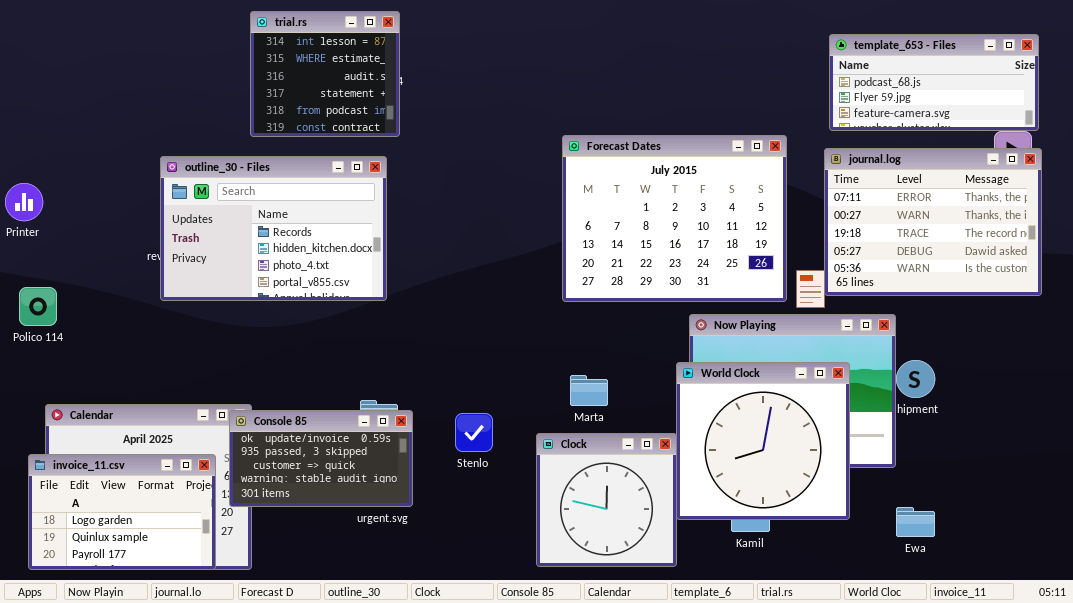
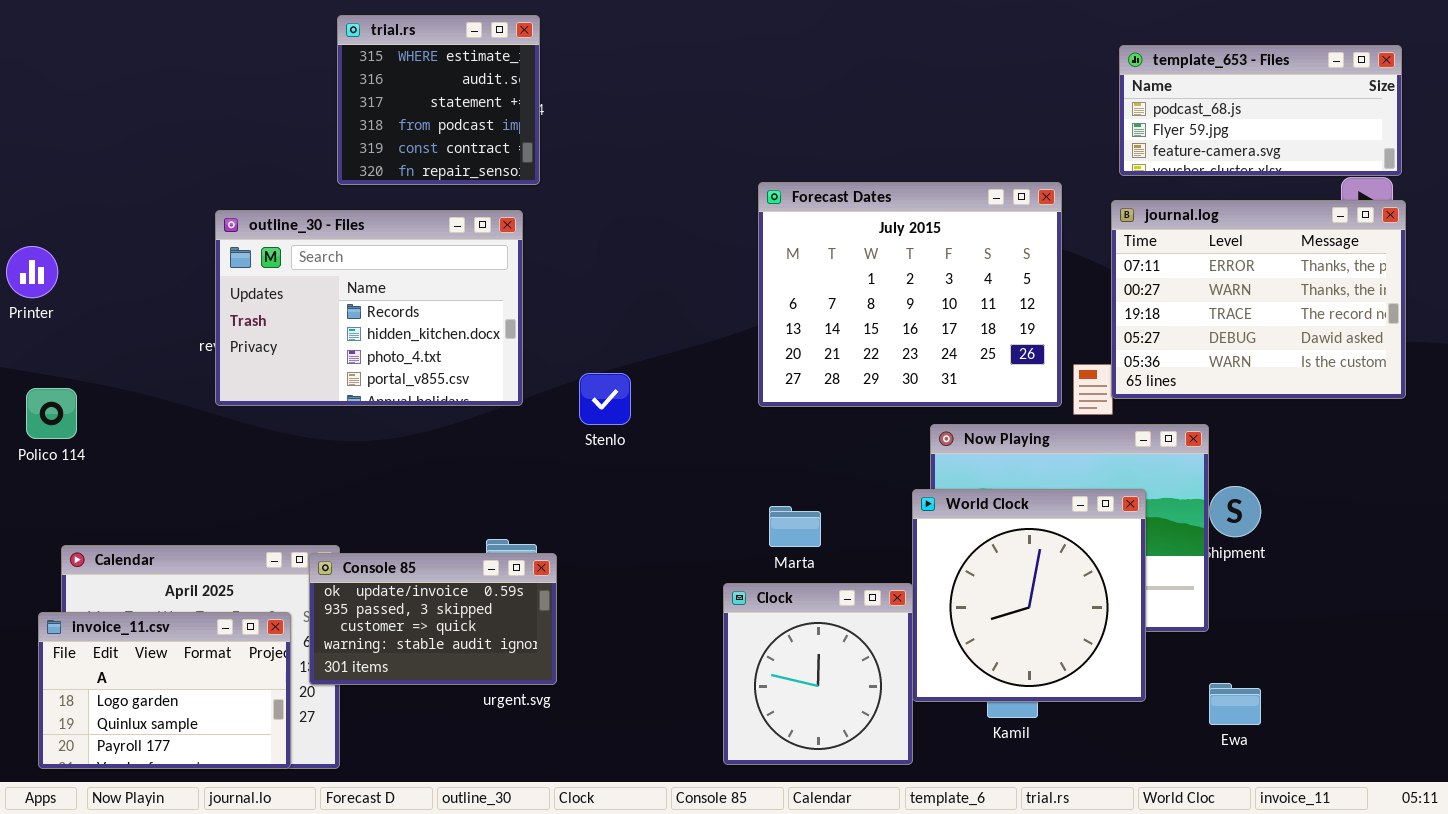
trial.rs: [250,11,400,137] -> [337,15,540,185], scrolled down 1 row
Stenlo: [455,413,493,452] -> [579,373,631,425], moved

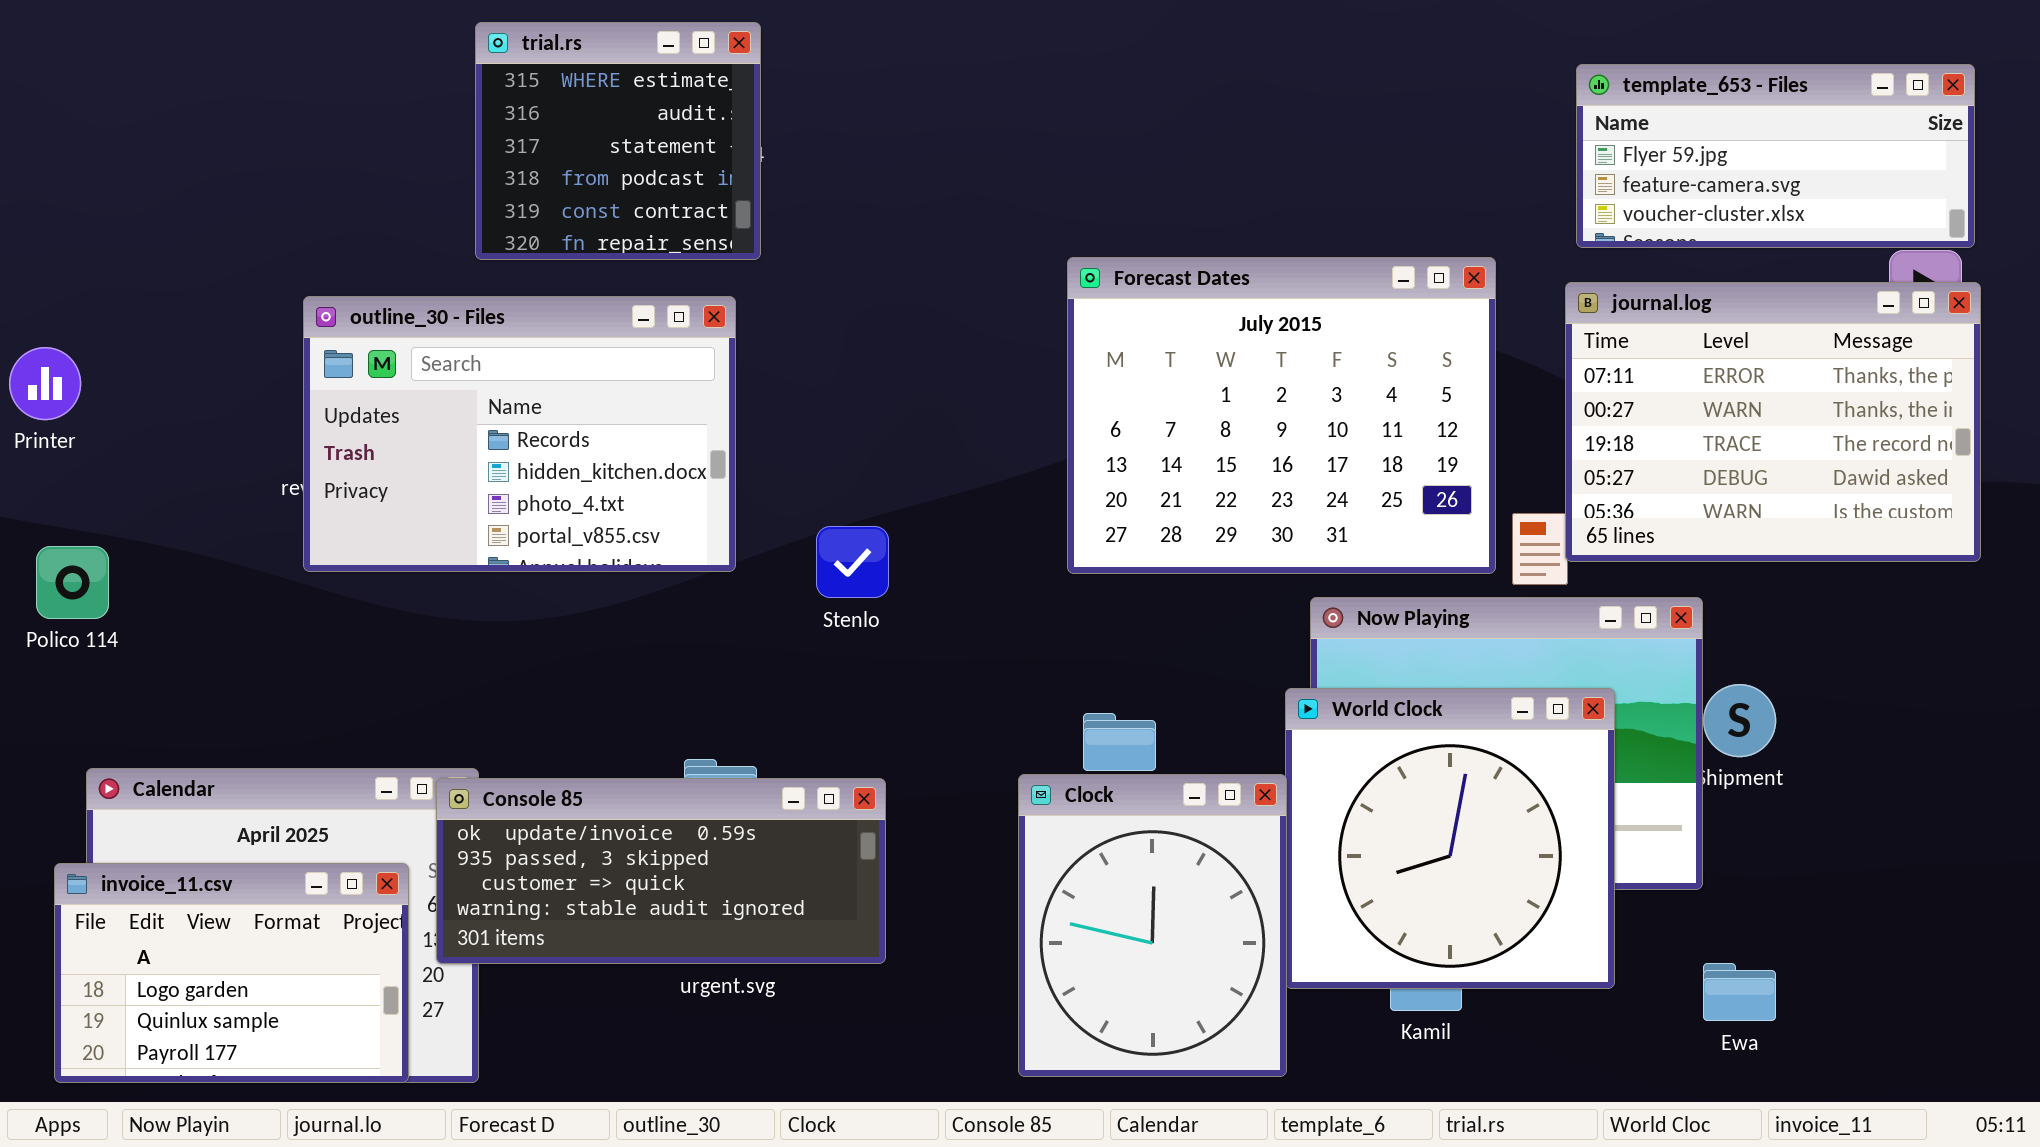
template_653 - Files: [1119,45,1402,176] -> [1576,64,1975,248], scrolled down 1 row
Console 85: [309,553,557,685] -> [436,778,886,964], resized
Clock: [723,583,913,765] -> [1018,774,1287,1077], resized

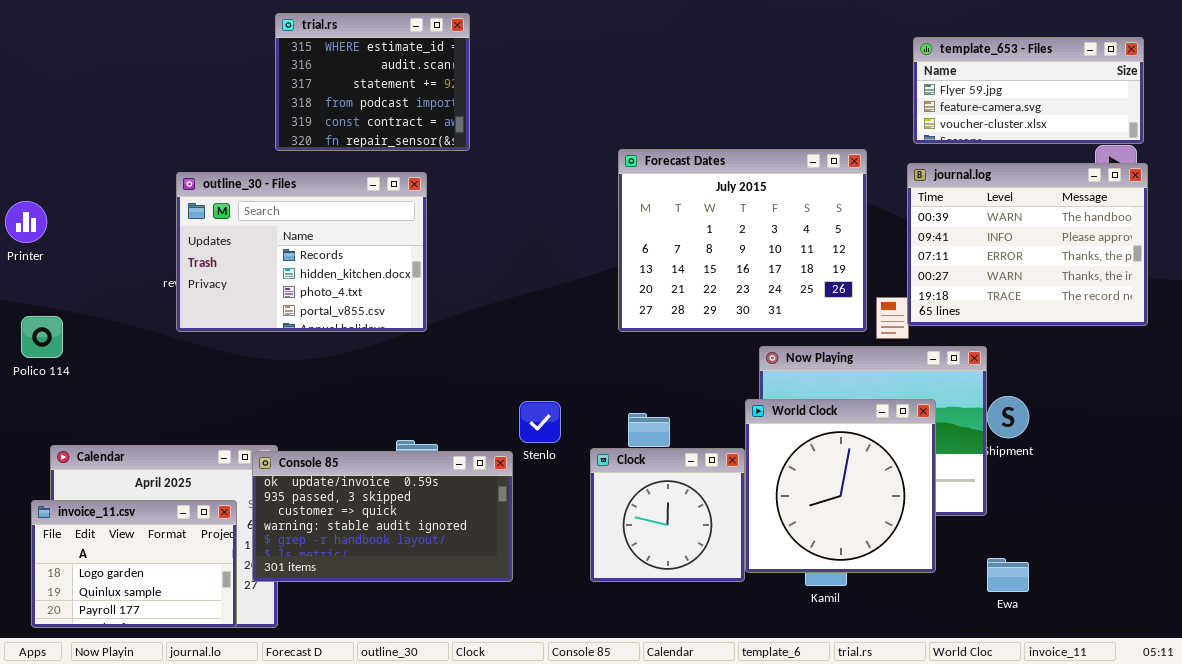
trial.rs: [475,22,761,260] -> [275,13,470,151], resized
journal.log: [1565,282,1981,562] -> [907,163,1148,326], scrolled up 2 rows
Stenlo: [816,526,889,598] -> [519,401,561,443], moved
Clock: [1018,774,1287,1077] -> [590,448,745,582], resized
Console 85: [436,778,886,964] -> [252,451,513,582], resized

